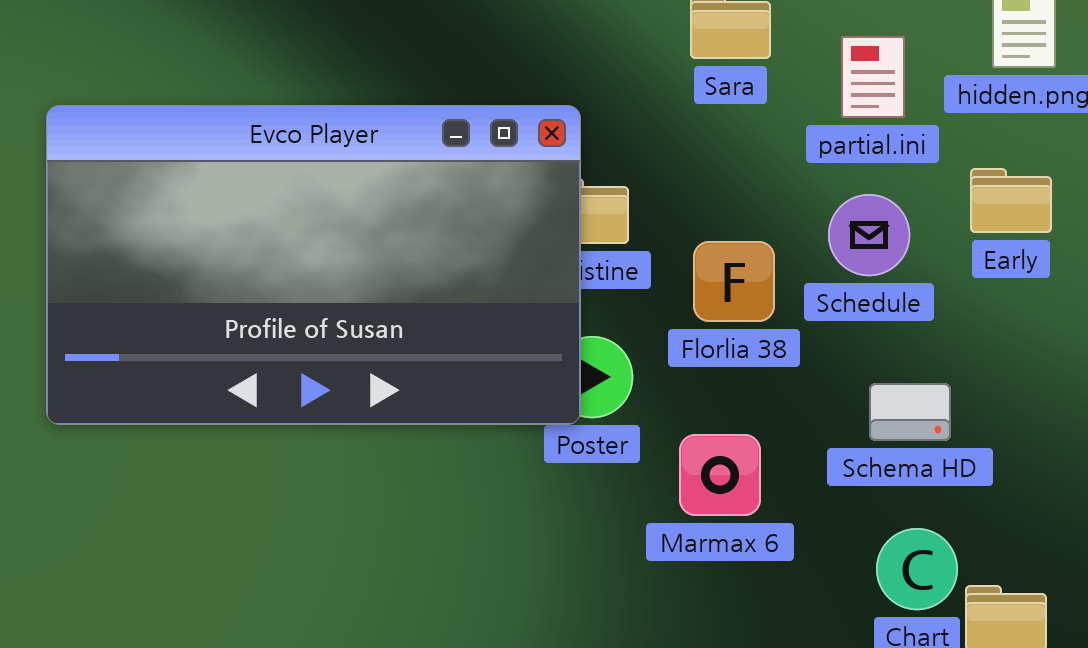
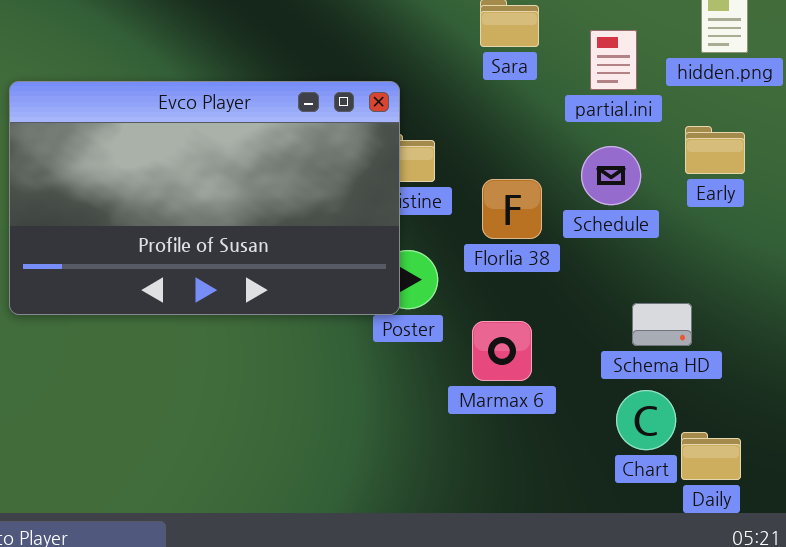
Schema HD: [869,383,951,441] -> [632,303,692,346], moved

